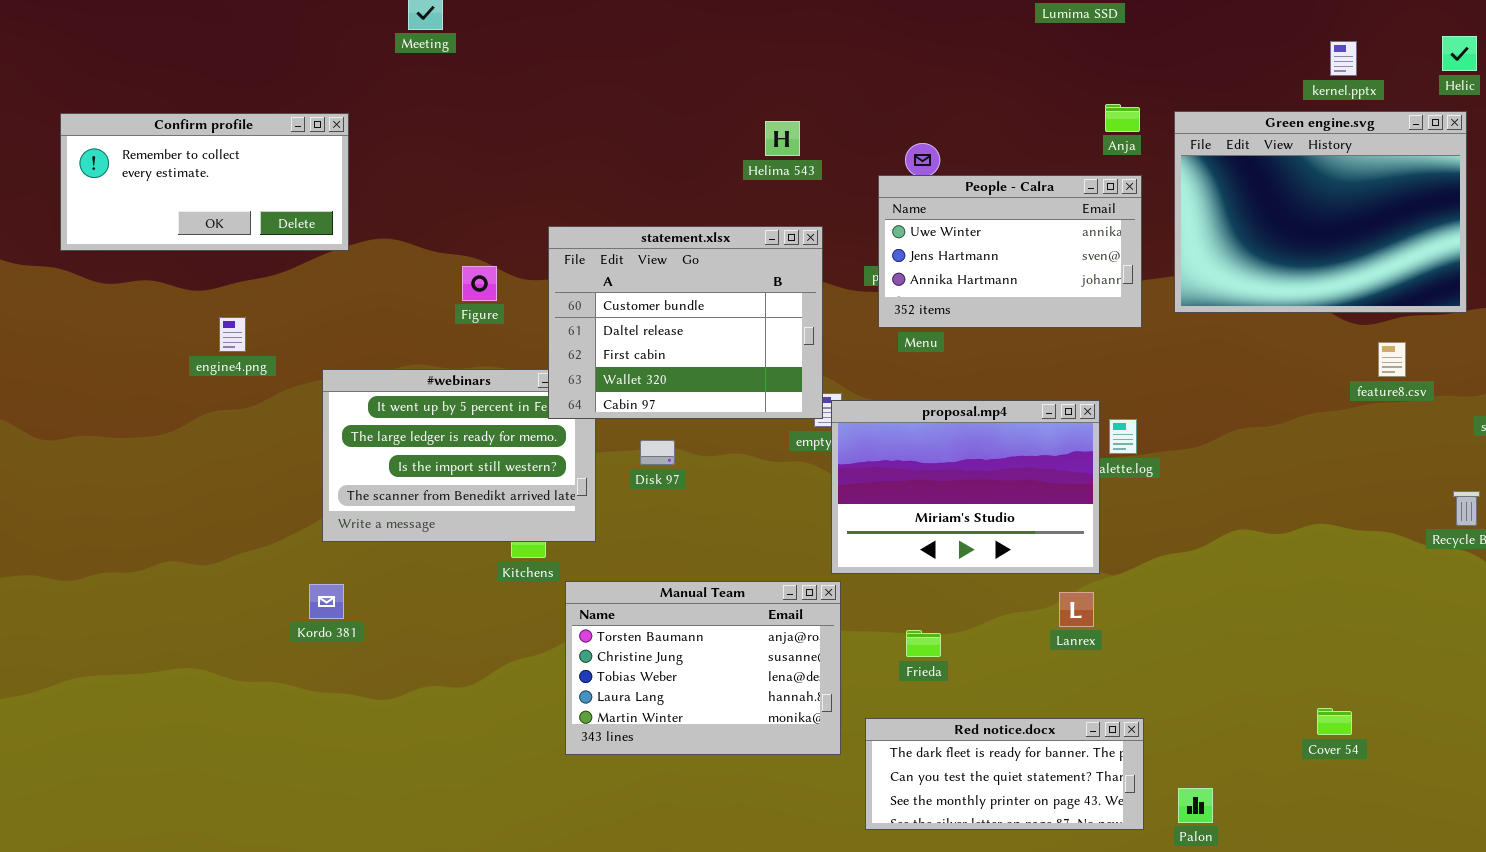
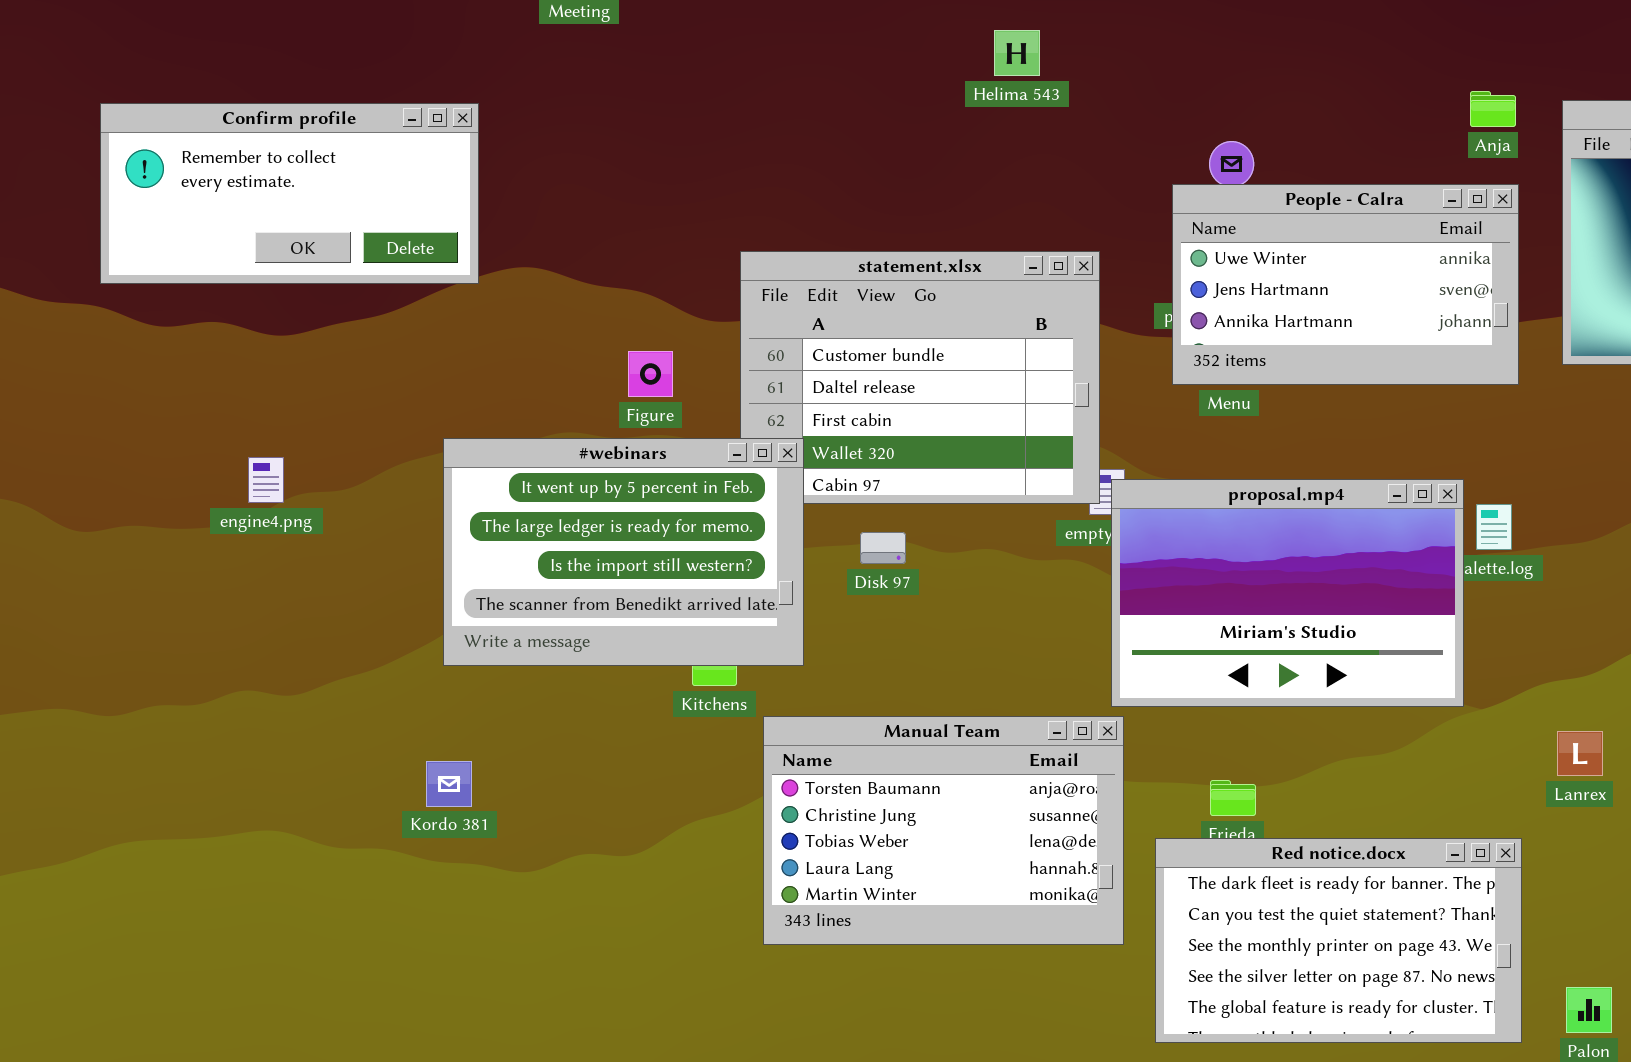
Helima 543: [765,121,800,156] -> [994,30,1040,76], moved
Figure: [462,266,497,301] -> [628,351,673,397], moved
engine4.png: [219,317,246,352] -> [248,457,284,503], moved
#webinars: [322,369,596,542] -> [443,438,804,666], raised
Kordo 381: [309,584,344,619] -> [426,761,472,807], moved
Lanrex: [1059,592,1094,627] -> [1557,731,1603,776], moved
Red notice.docx: [865,718,1144,830] -> [1155,838,1522,1043], resized

